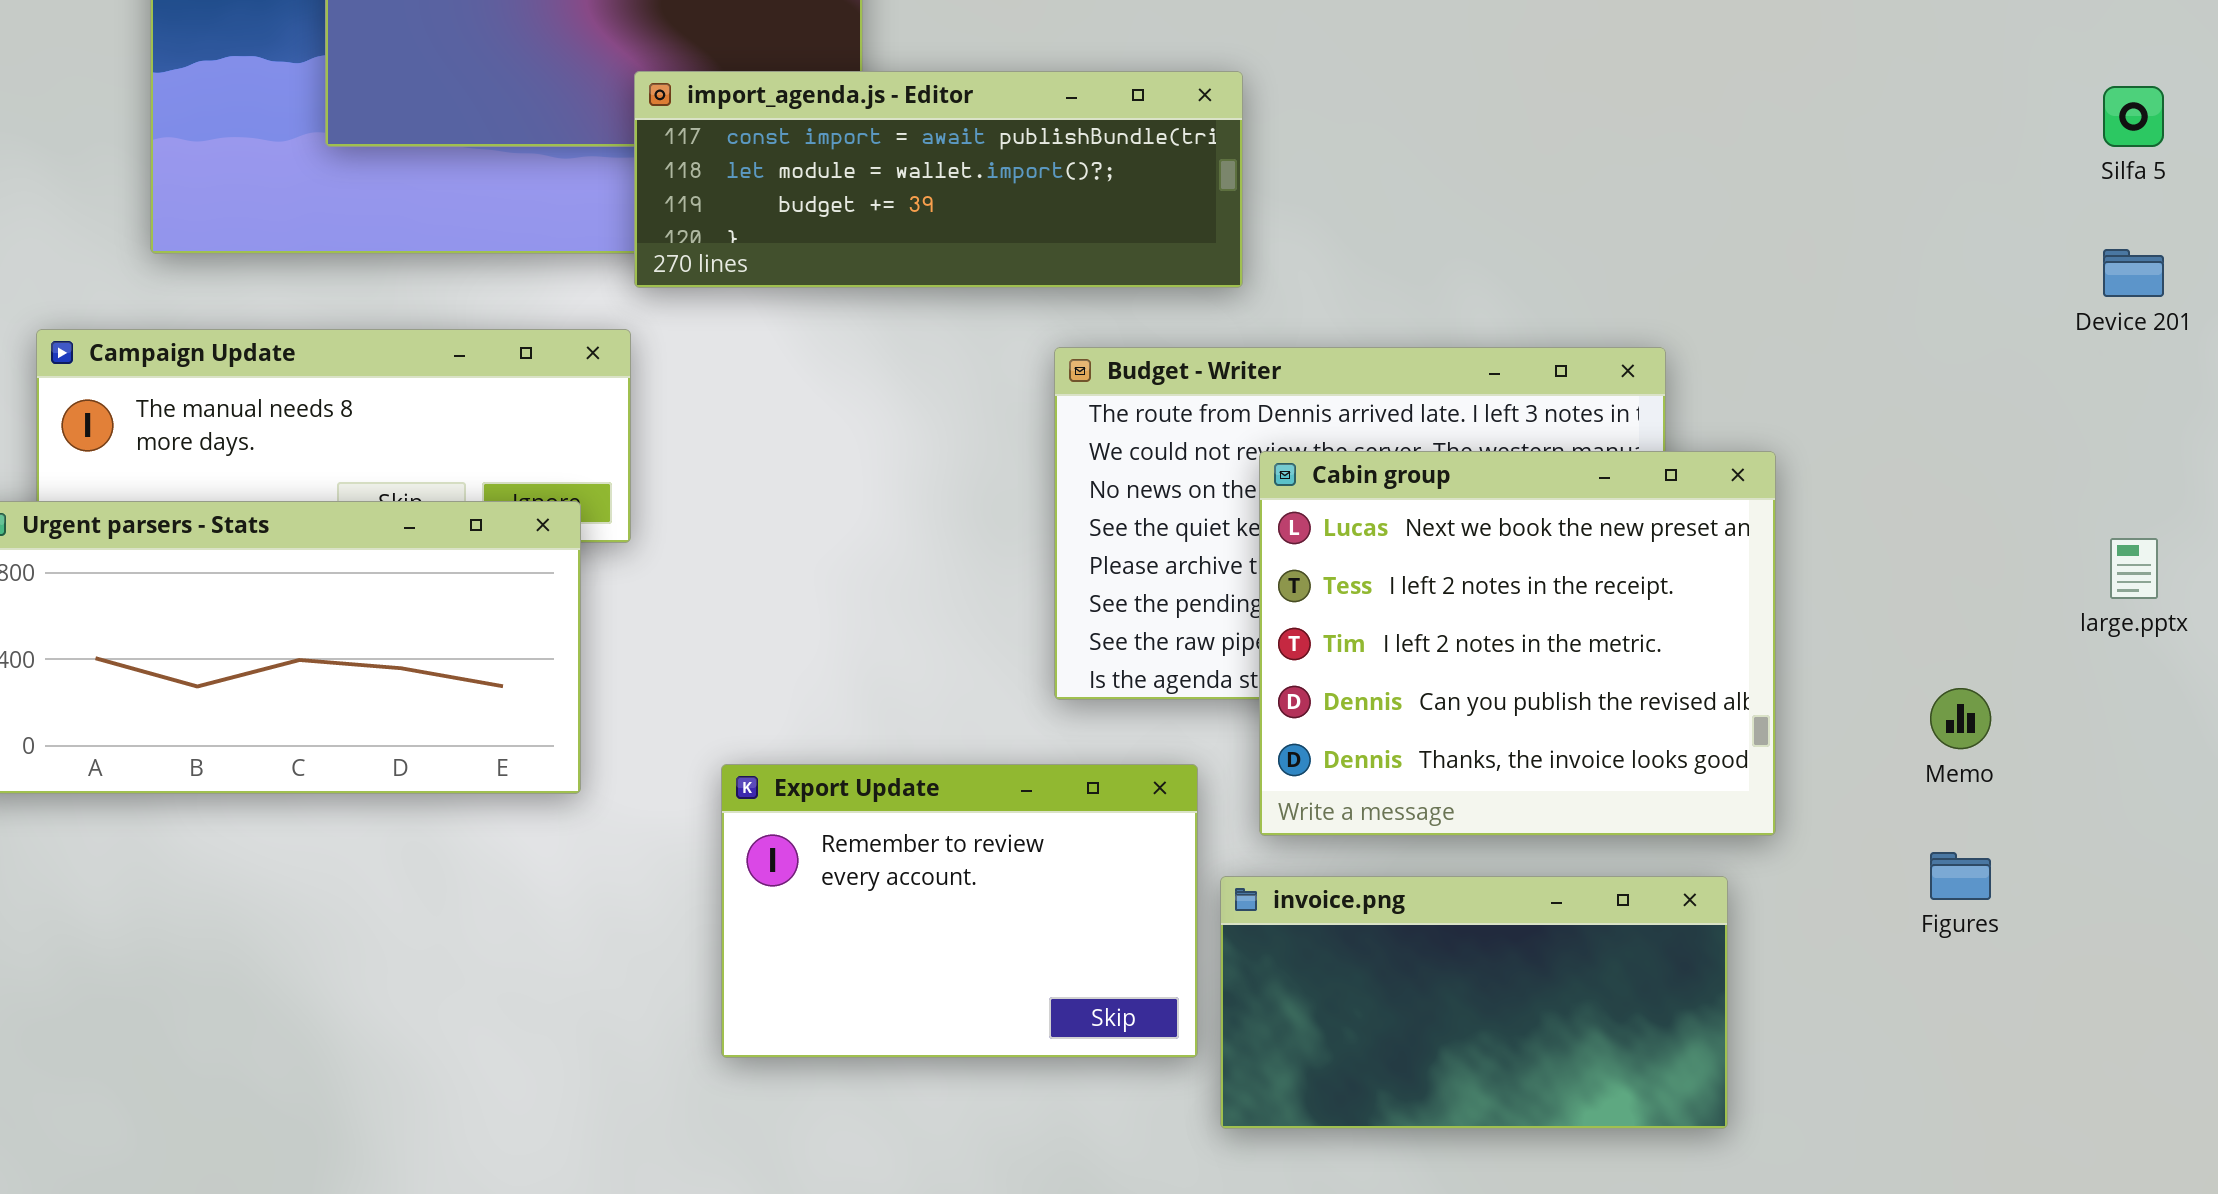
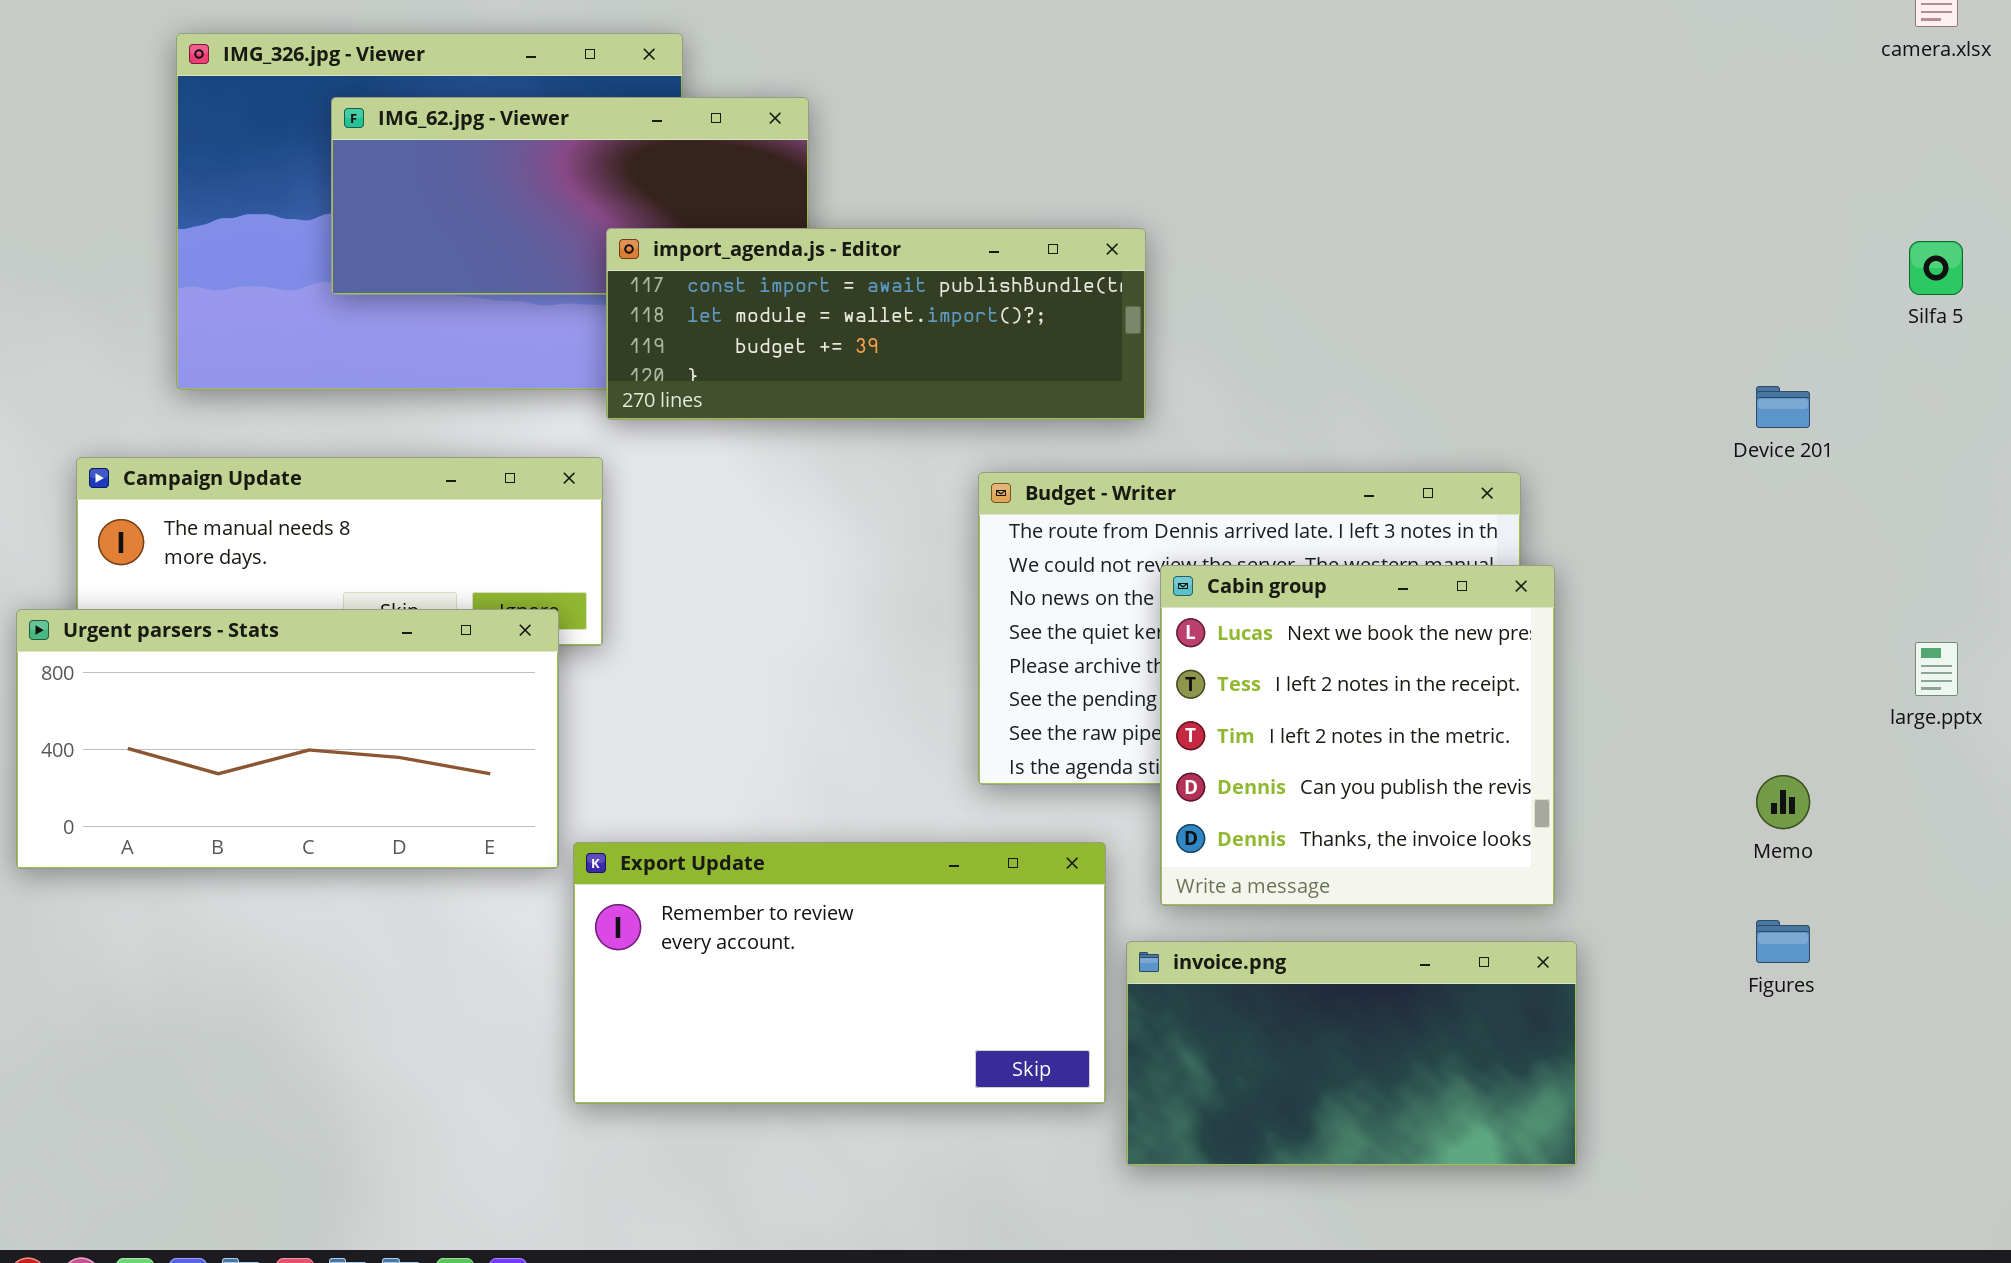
Device 201: [2103,249,2164,297] -> [1756,386,1810,428], moved
Cabin group: [1259,451,1776,836] -> [1160,565,1555,906], resized
Export Update: [721,764,1198,1058] -> [573,842,1106,1104], resized

